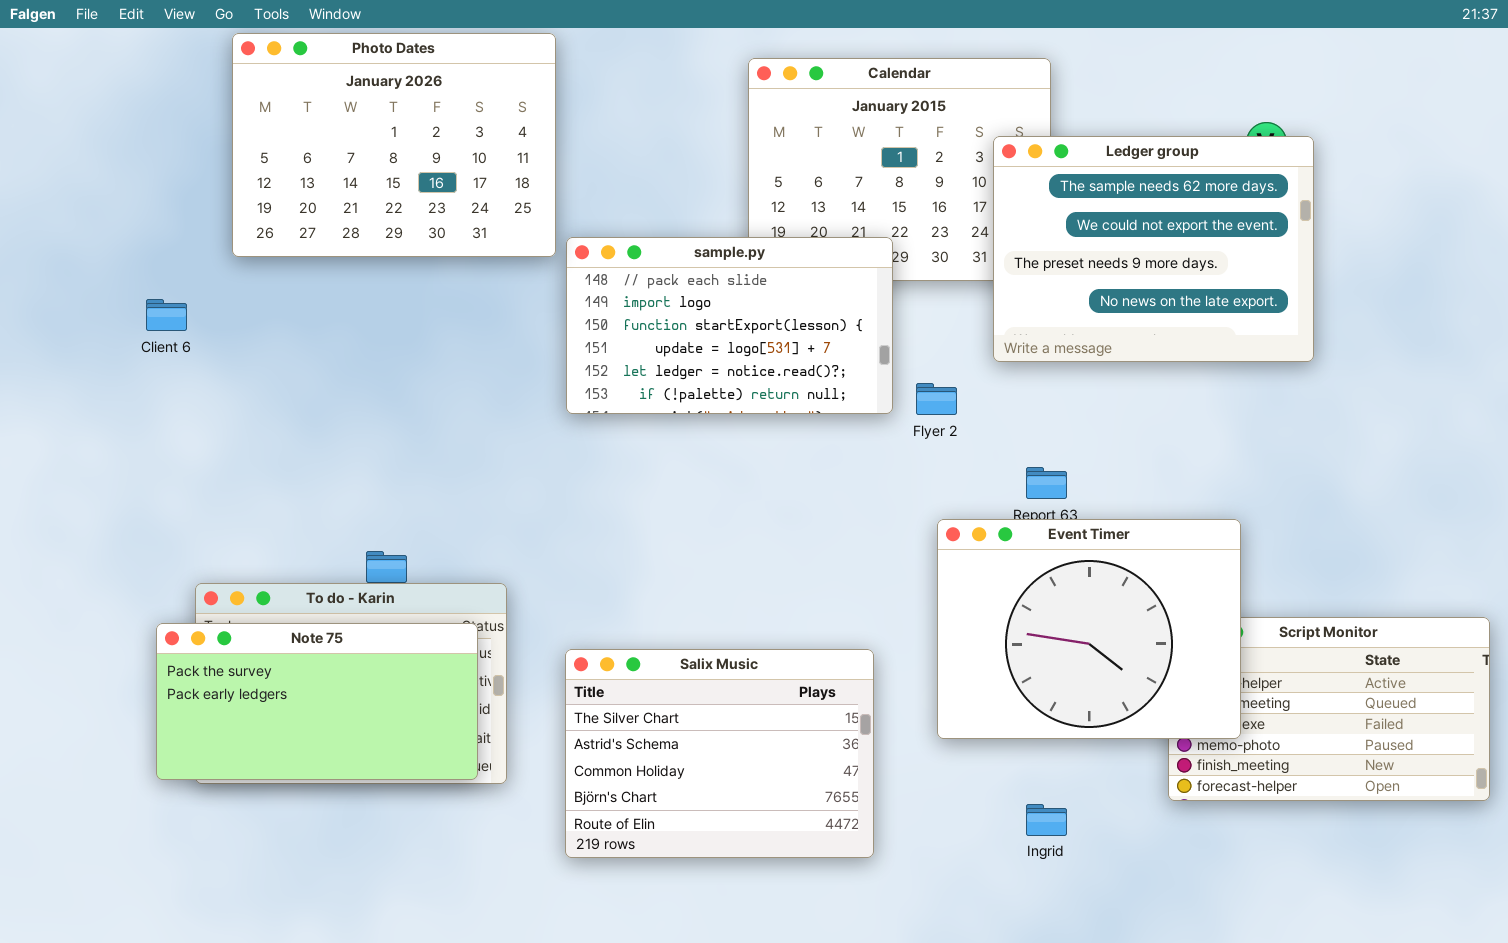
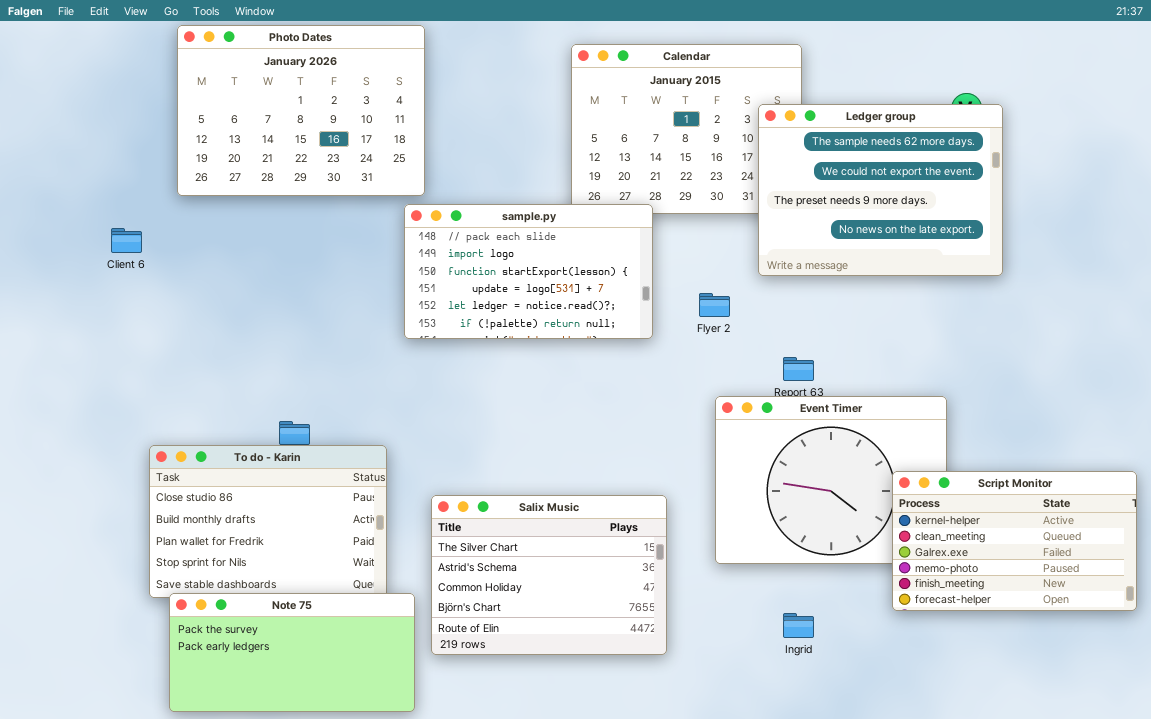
sample.py: [566,237,893,414] -> [404,204,653,339], moved
Script Monitor: [1168,617,1490,801] -> [892,471,1137,611], raised
Note 75: [156,623,478,780] -> [169,593,415,712], moved

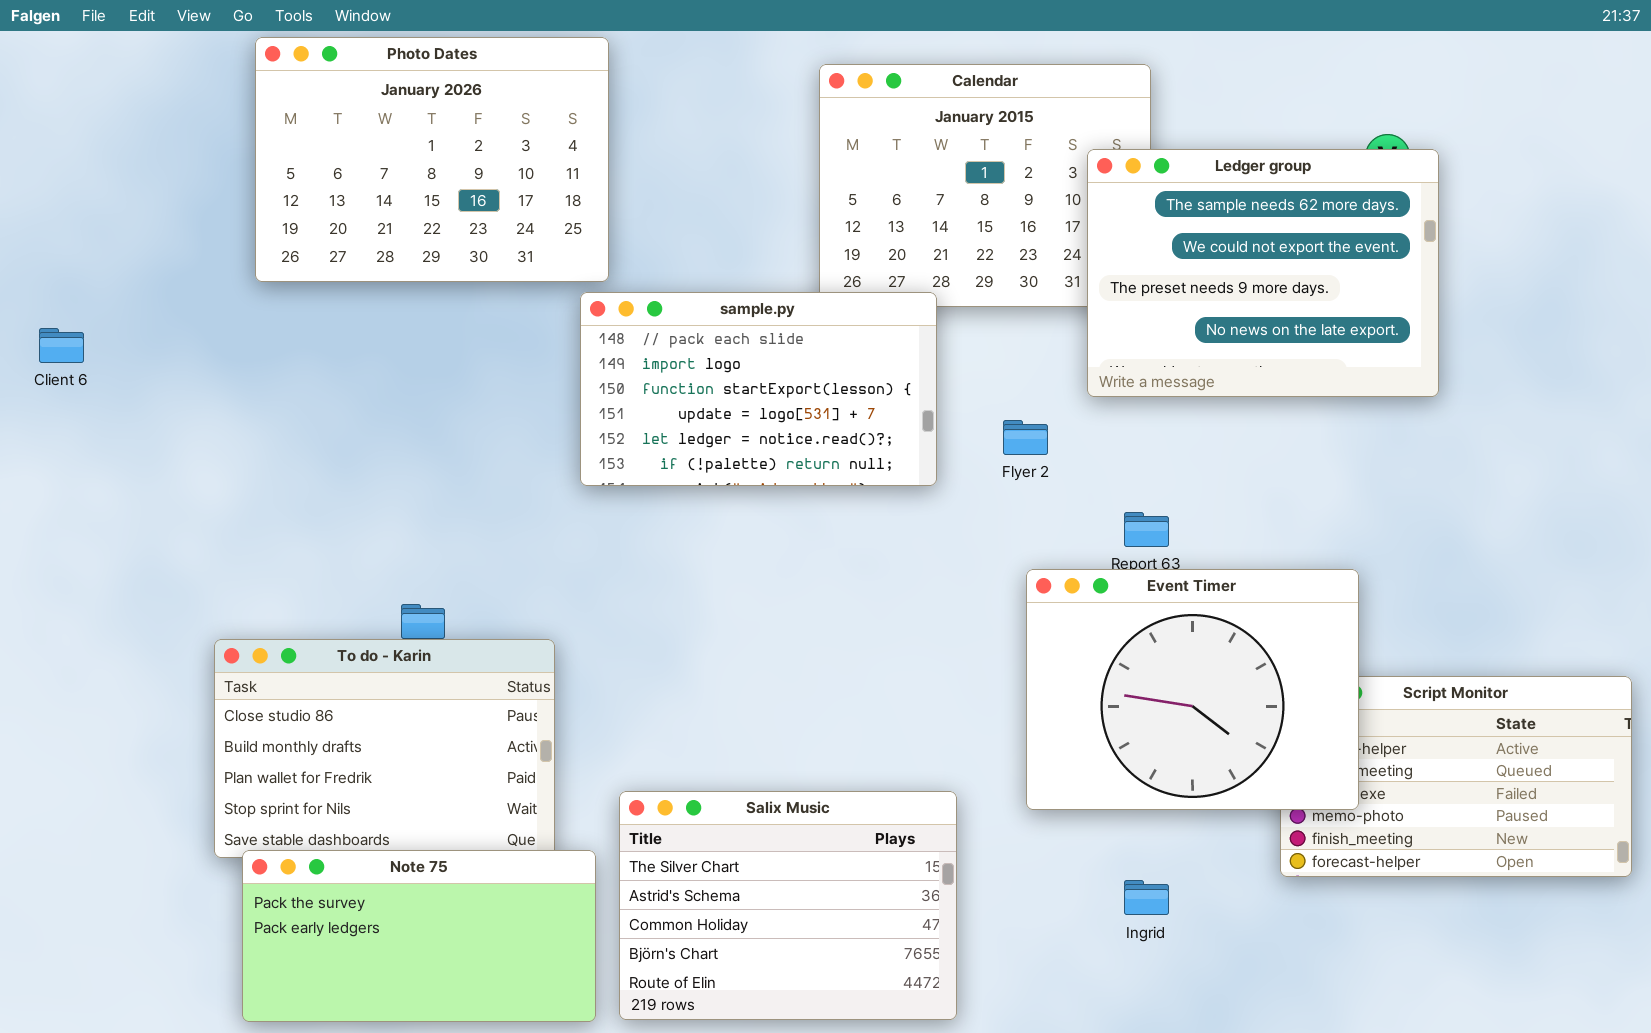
Client 6: [111,228,142,253] -> [39,328,84,363], moved
Event Timer: [715,396,947,564] -> [1026,569,1359,810], raised
Salix Music: [431,495,667,655] -> [619,791,957,1020], moved

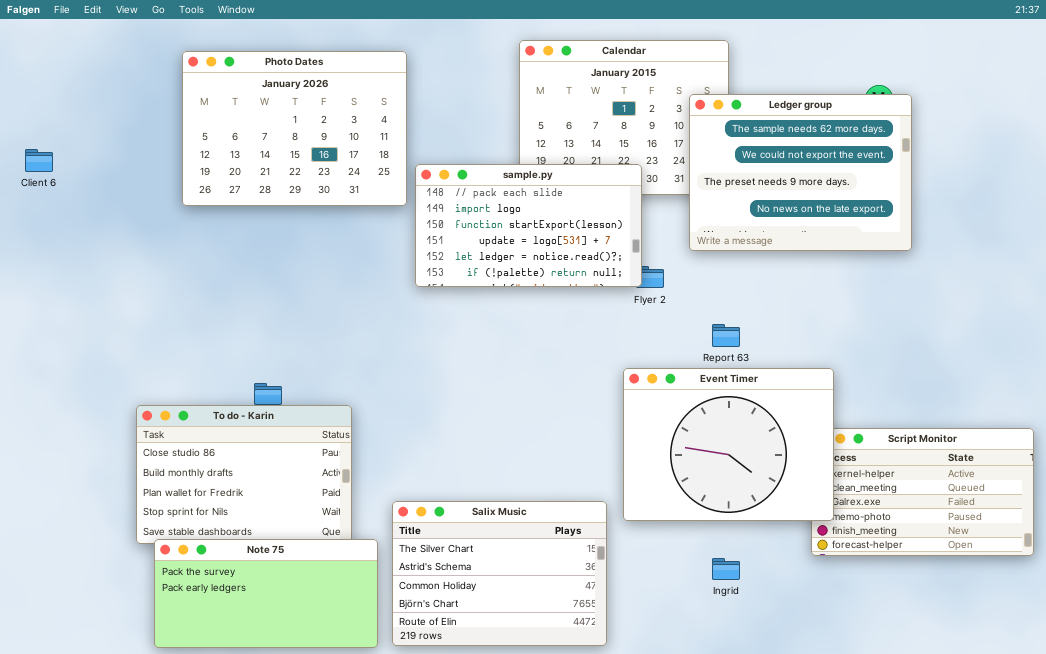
Photo Dates: [255,37,609,282] -> [182,51,407,206], moved
sample.py: [580,292,937,486] -> [415,164,642,287], moved
Client 6: [39,328,84,363] -> [25,149,53,172], moved
Event Timer: [1026,569,1359,810] -> [623,368,834,521], moved

